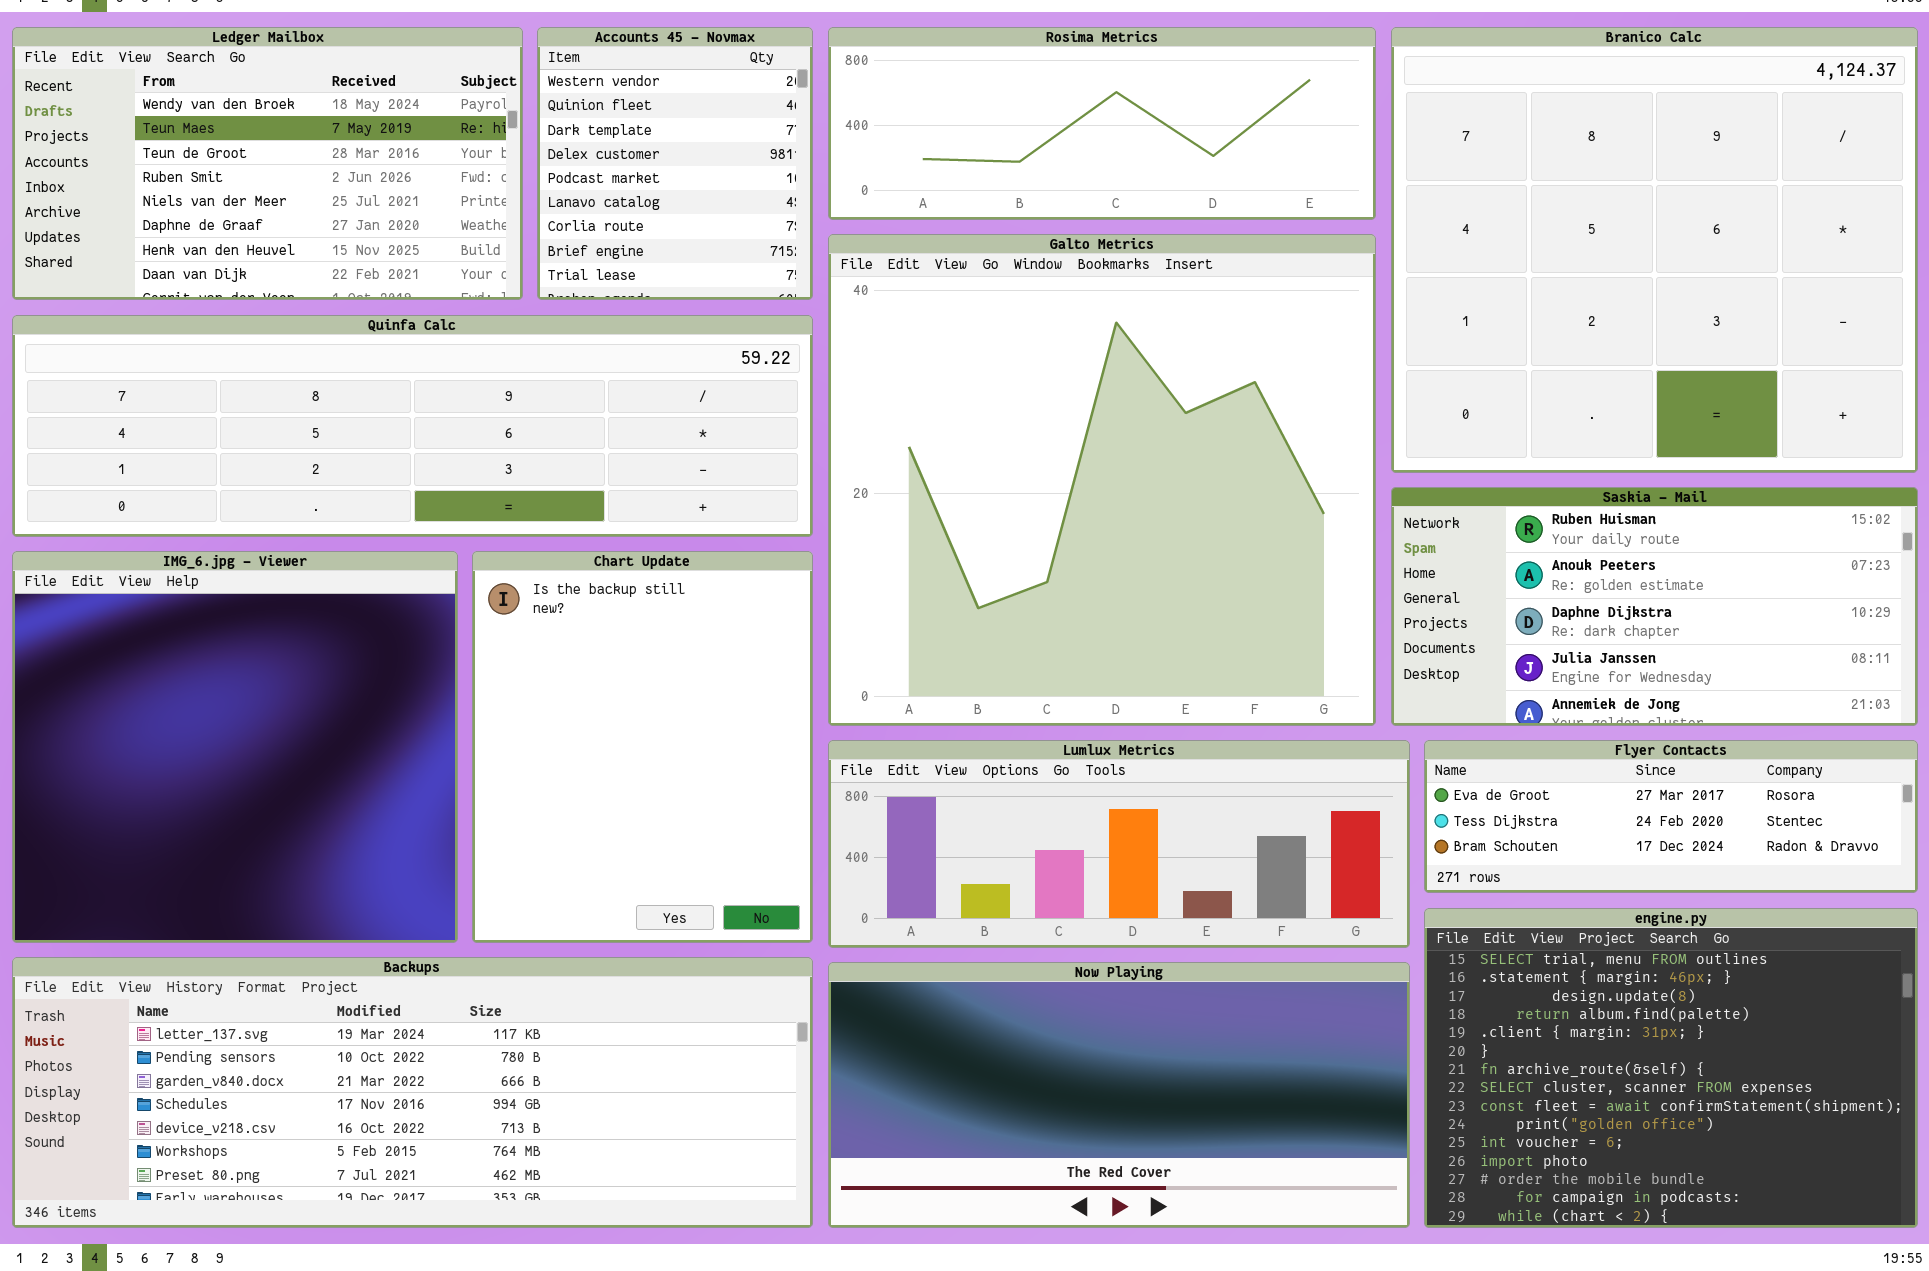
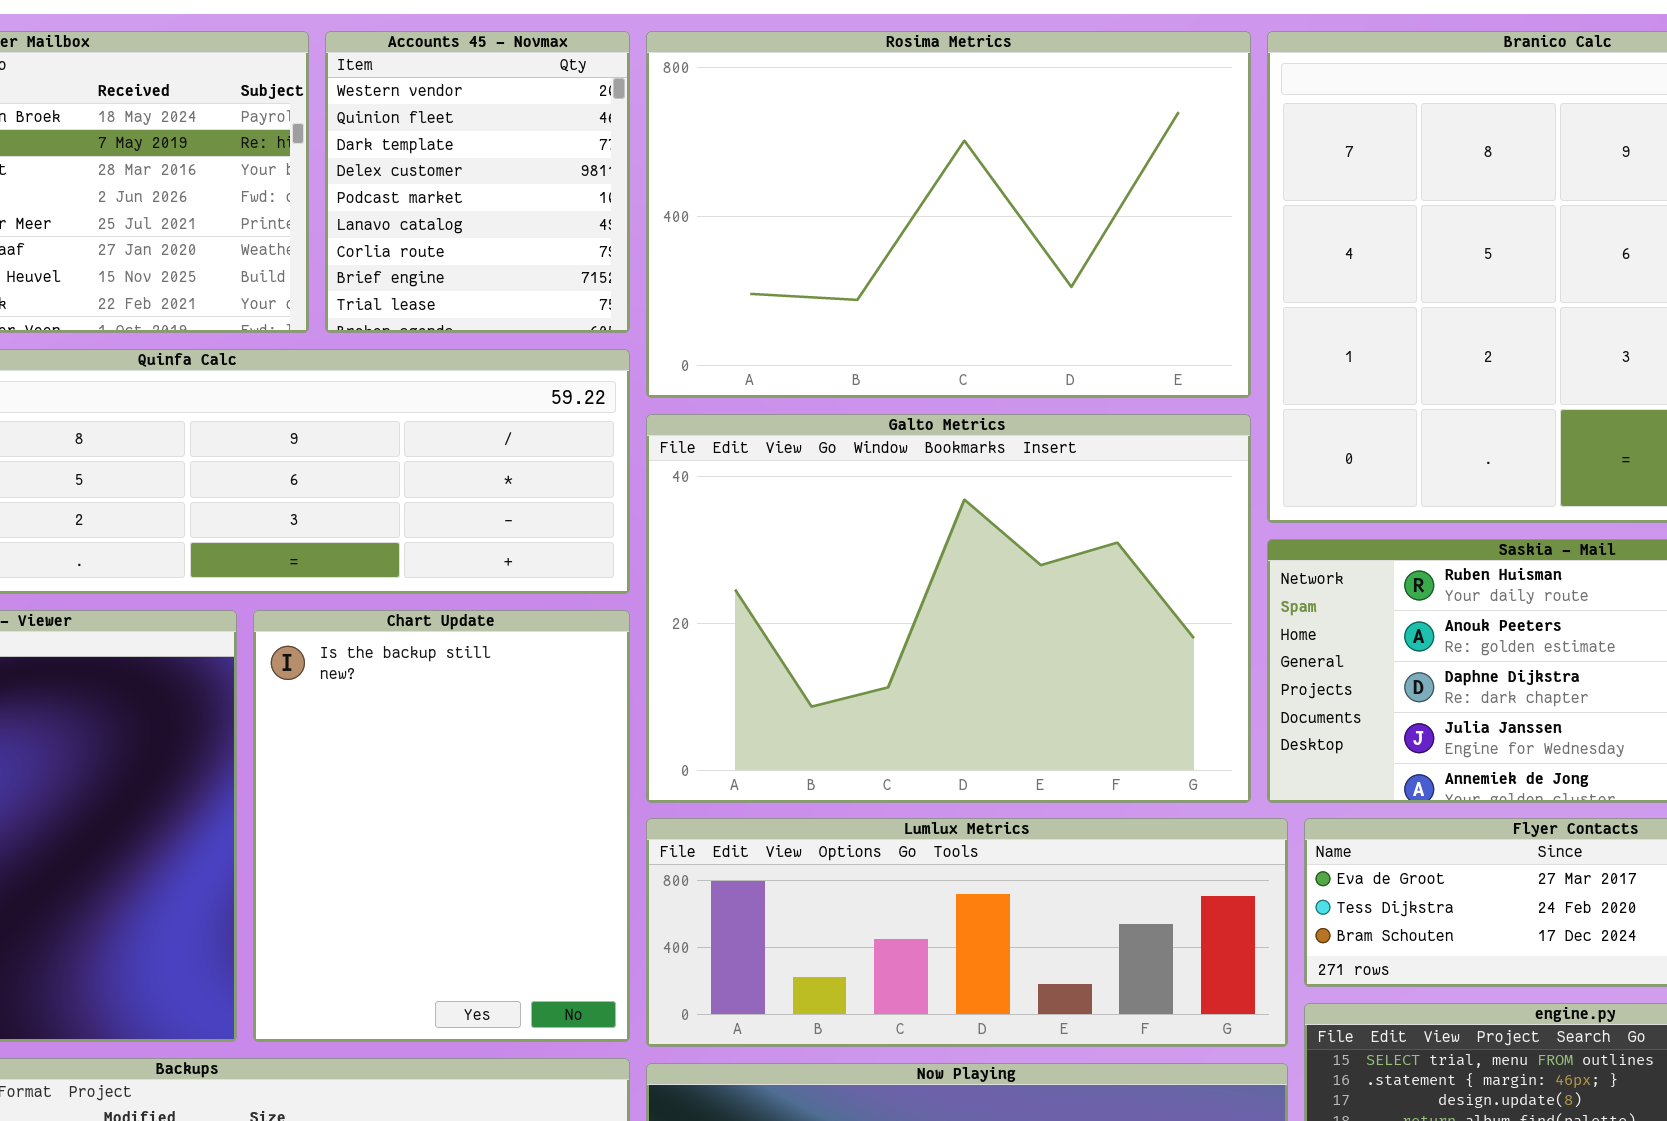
Rosima Metrics: [828,27,1376,220] -> [646,31,1251,398], resized
Galto Metrics: [828,234,1376,726] -> [646,414,1251,803], resized

